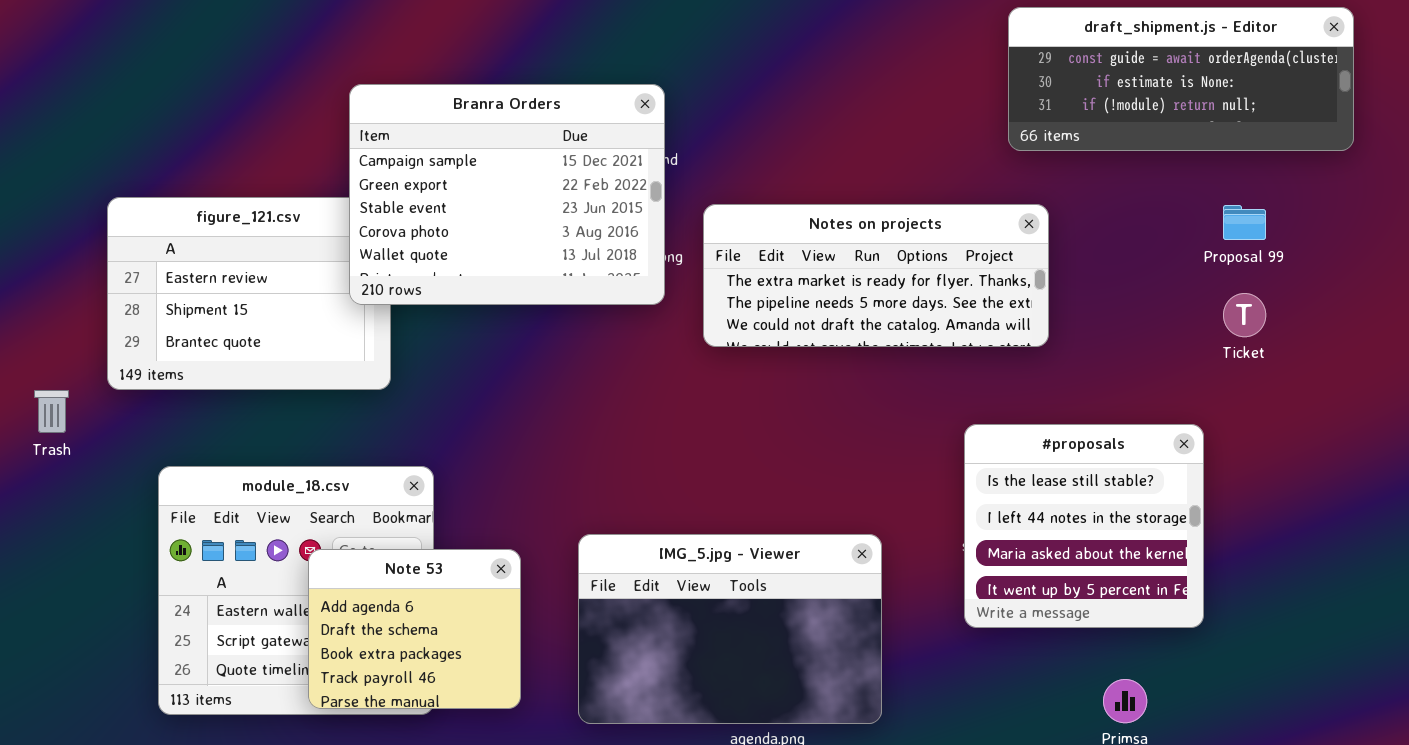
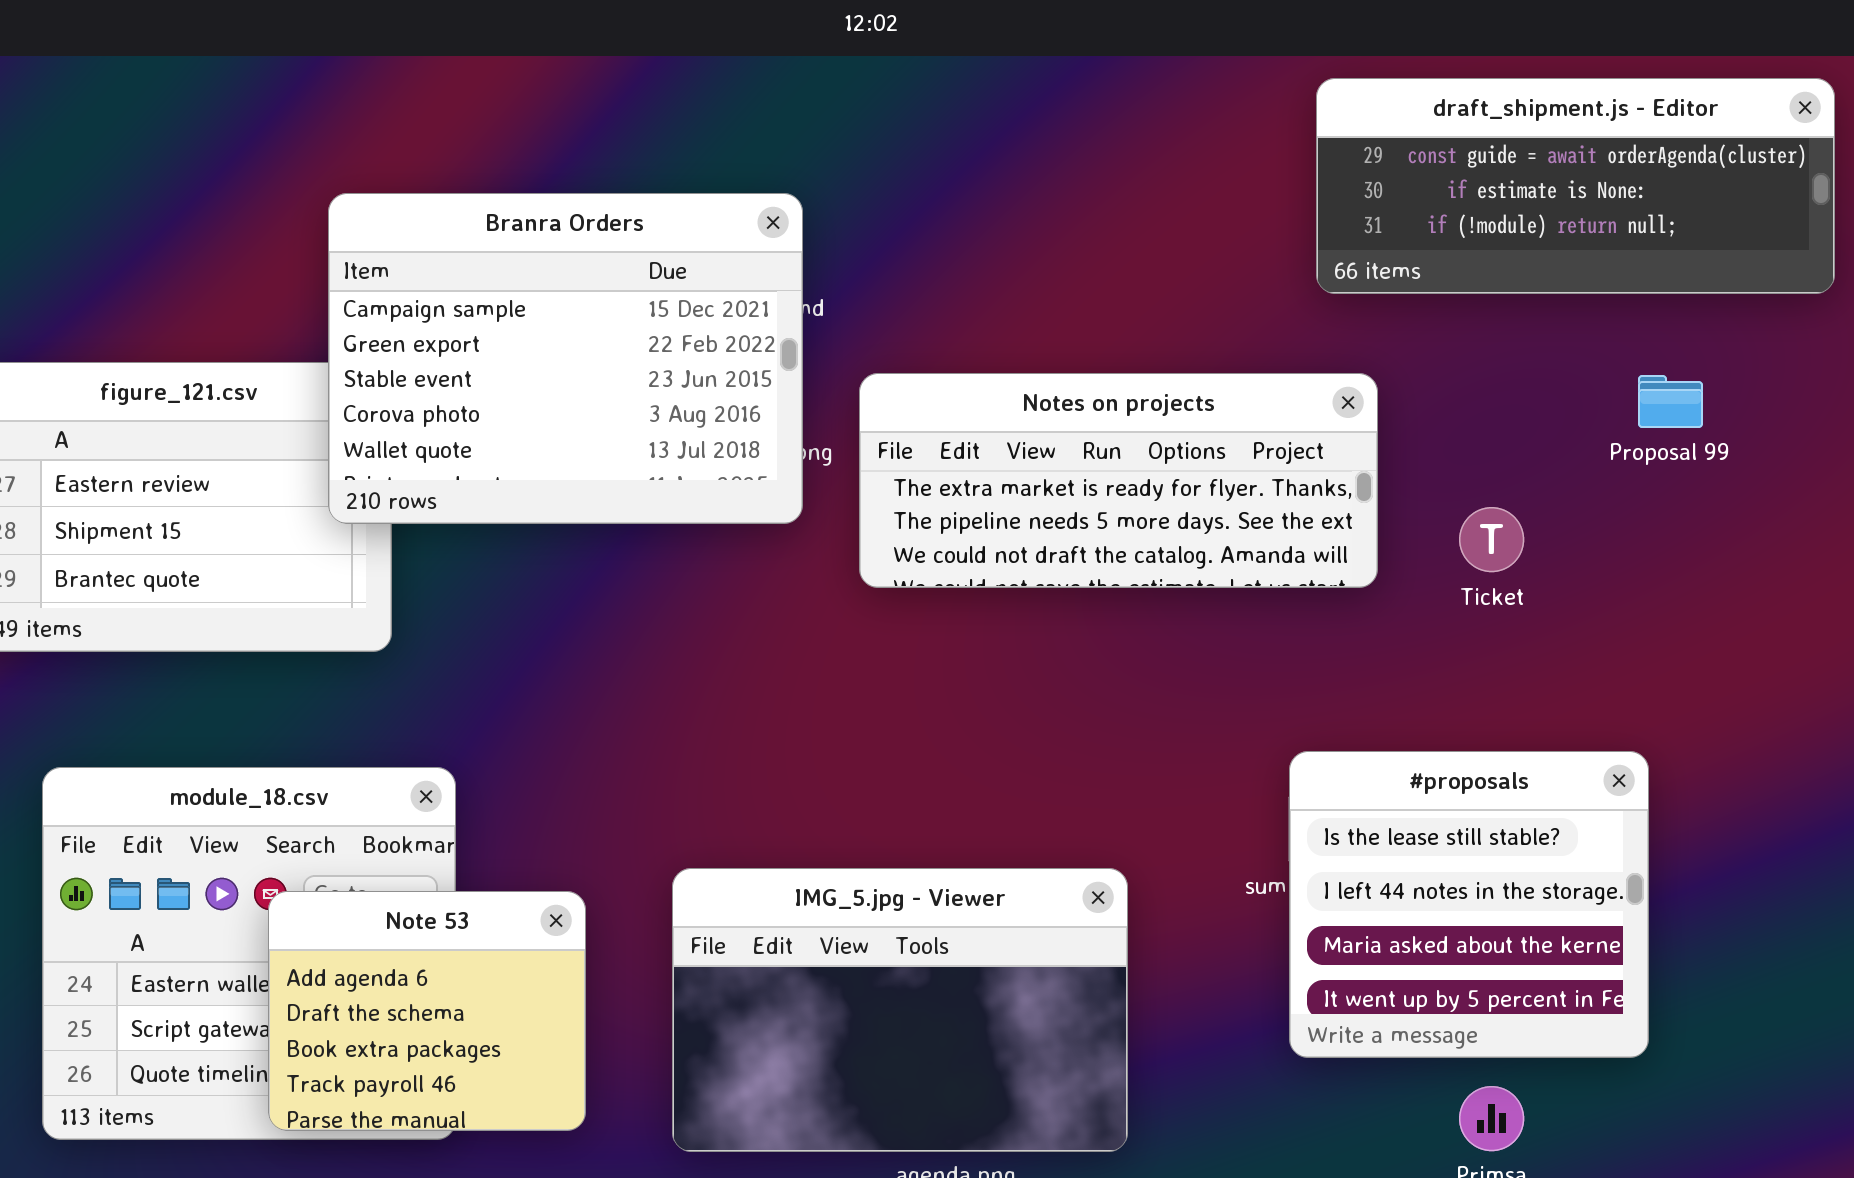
Ticket: [1223,293,1266,337] -> [1459,507,1524,572], moved
#proposals: [964,424,1204,628] -> [1289,751,1649,1058], moved

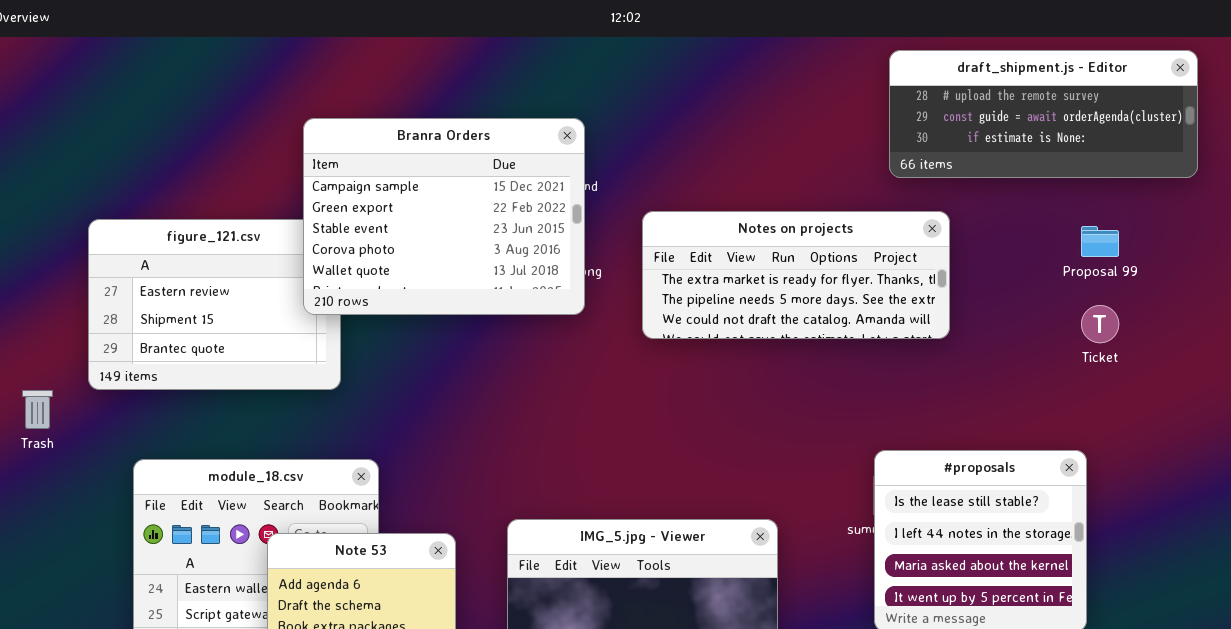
draft_shipment.js - Editor: [1316,78,1835,294] -> [889,50,1198,178], scrolled up 1 row
Notes on projects: [859,373,1378,588] -> [642,211,950,339], moved
Ticket: [1459,507,1524,572] -> [1081,305,1119,343], moved

